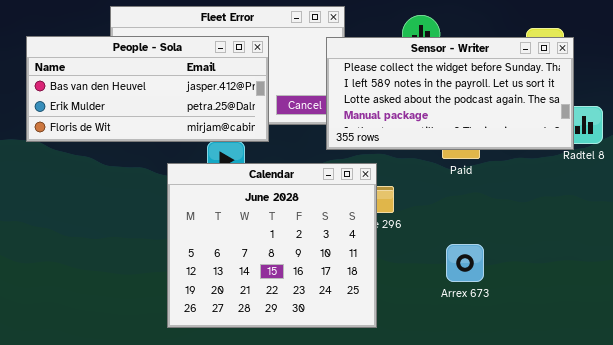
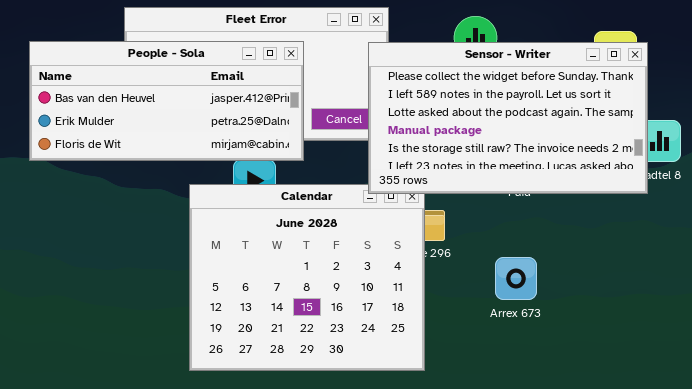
Sensor - Writer: [326,37,574,150] -> [368,42,648,194], resized
Arrex 673: [446,244,484,282] -> [495,257,537,300], moved

